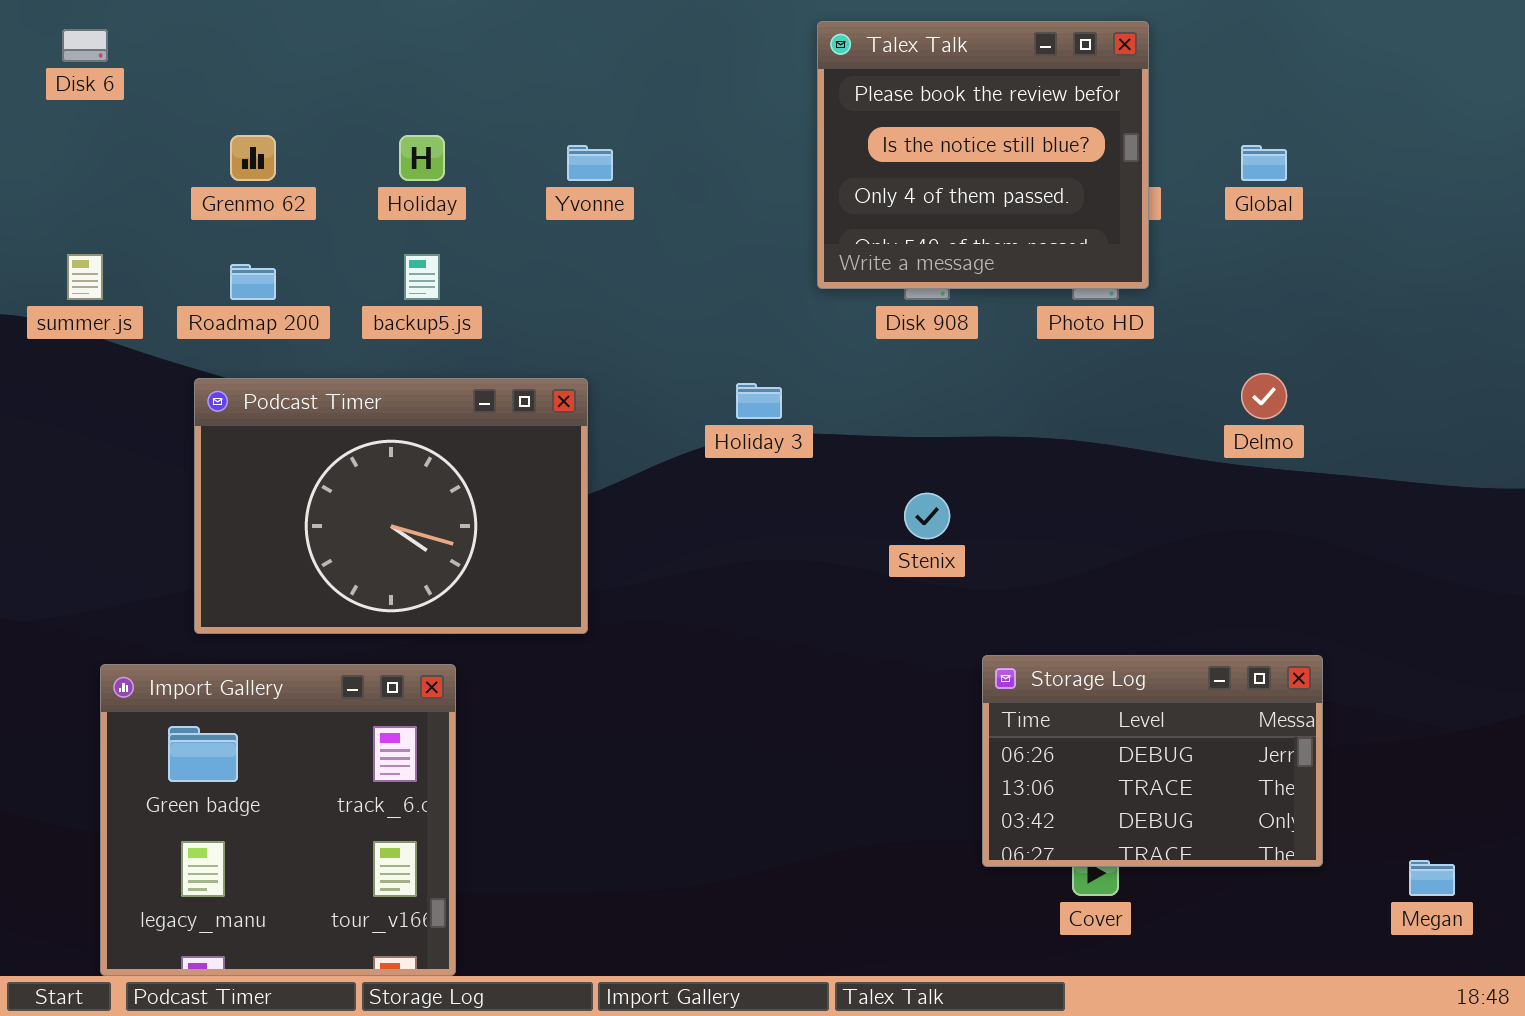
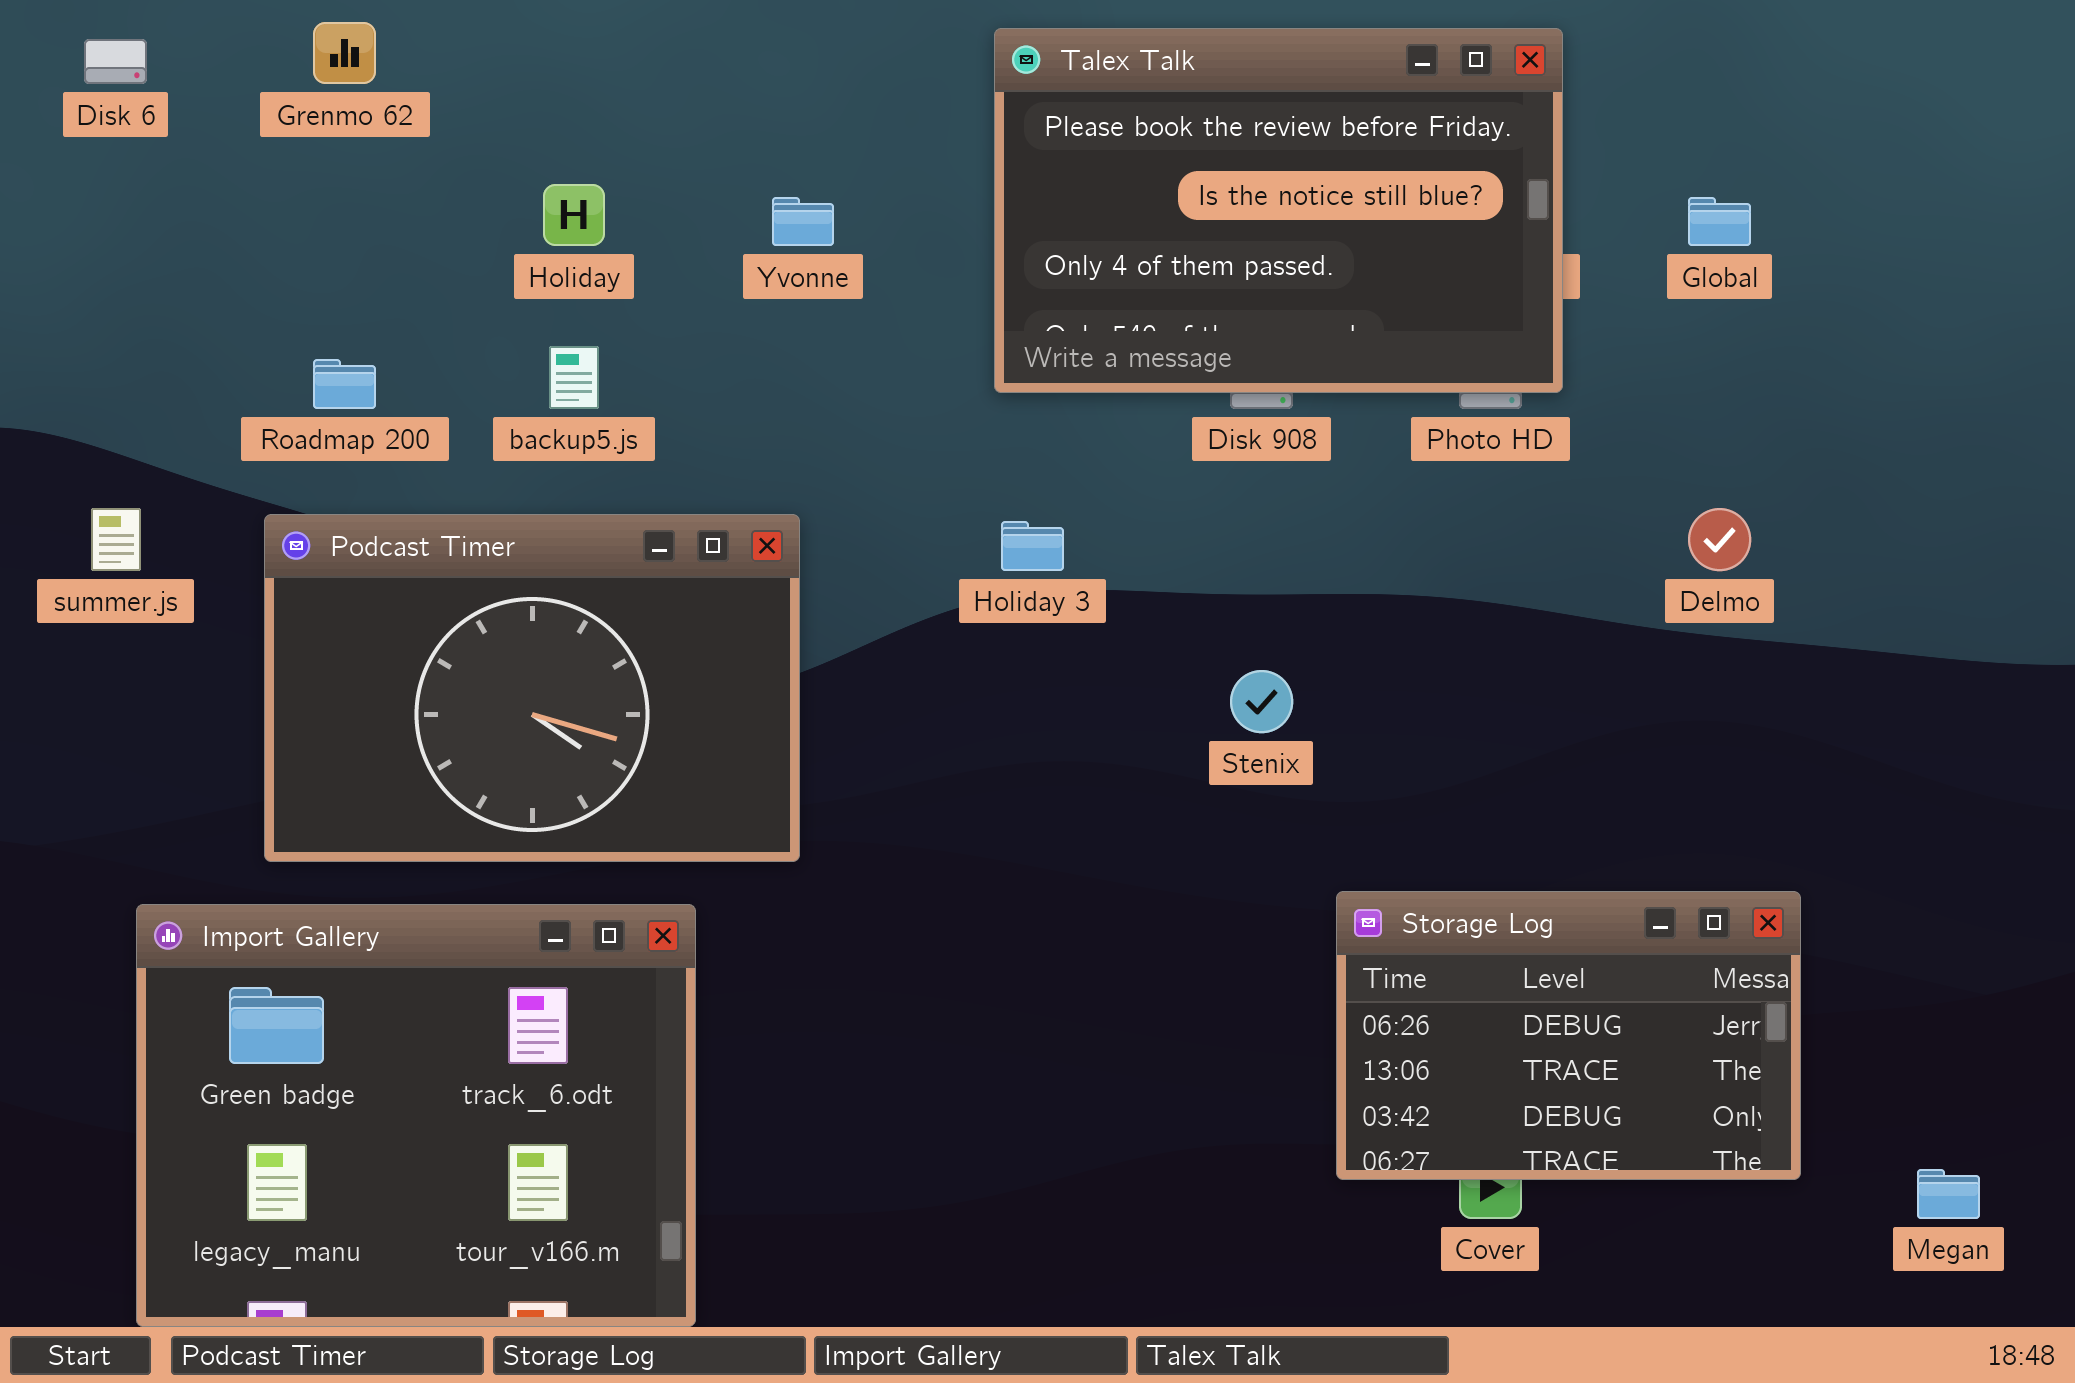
Talex Talk: [817,21,1149,289] -> [994,28,1563,393], resized
Grenmo 62: [230,135,276,181] -> [313,22,376,84], moved
summer.js: [67,254,103,300] -> [91,508,141,571], moved
Import Gallery: [100,664,456,976] -> [136,904,696,1327], resized

